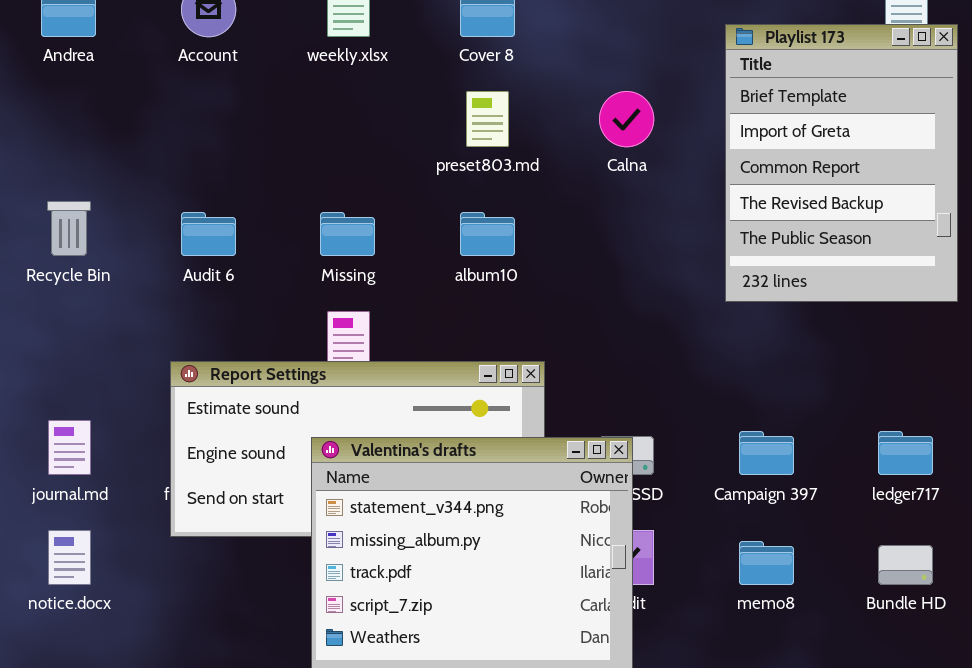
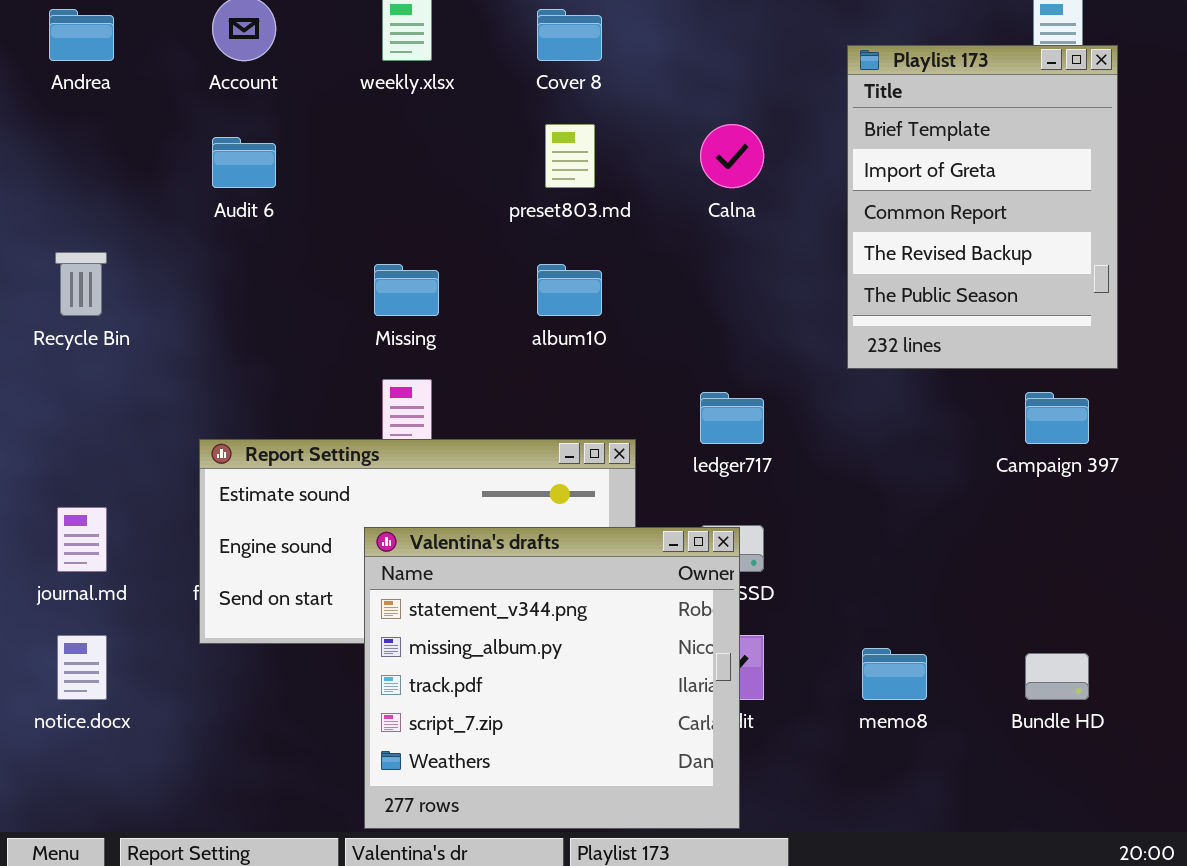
Audit 6: [181,212,236,256] -> [212,137,276,188], moved
Campaign 397: [739,431,794,475] -> [1025,392,1089,444], moved
ledger717: [878,431,933,475] -> [700,392,764,444], moved

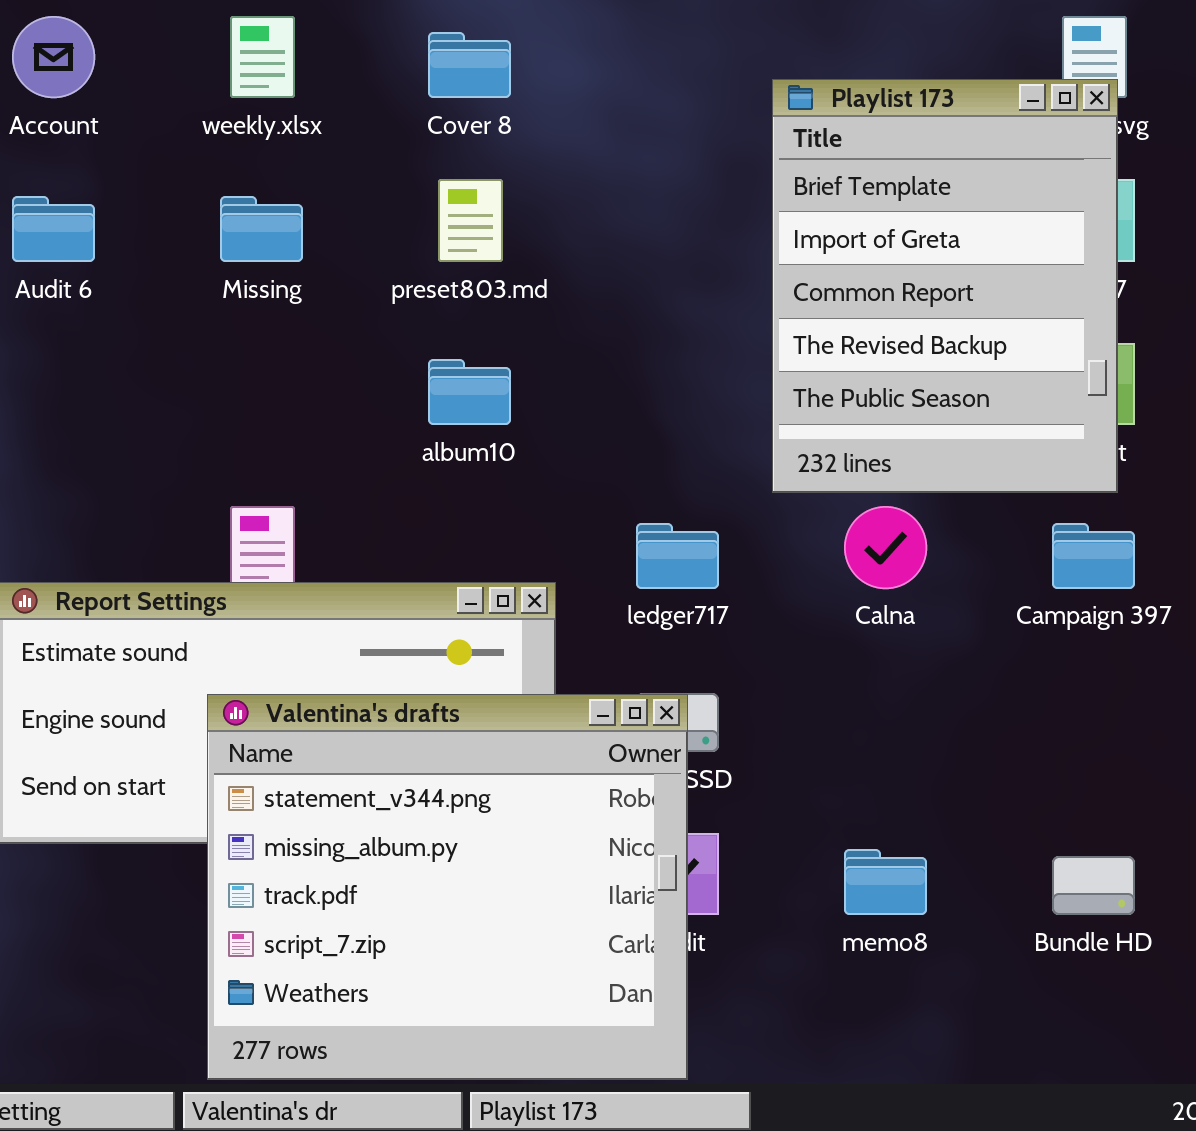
Playlist 173: [847,45,1118,369] -> [772,79,1118,493], moved
Calna: [700,124,764,188] -> [844,506,927,589], moved
Missing: [374,264,439,316] -> [220,196,303,262], moved

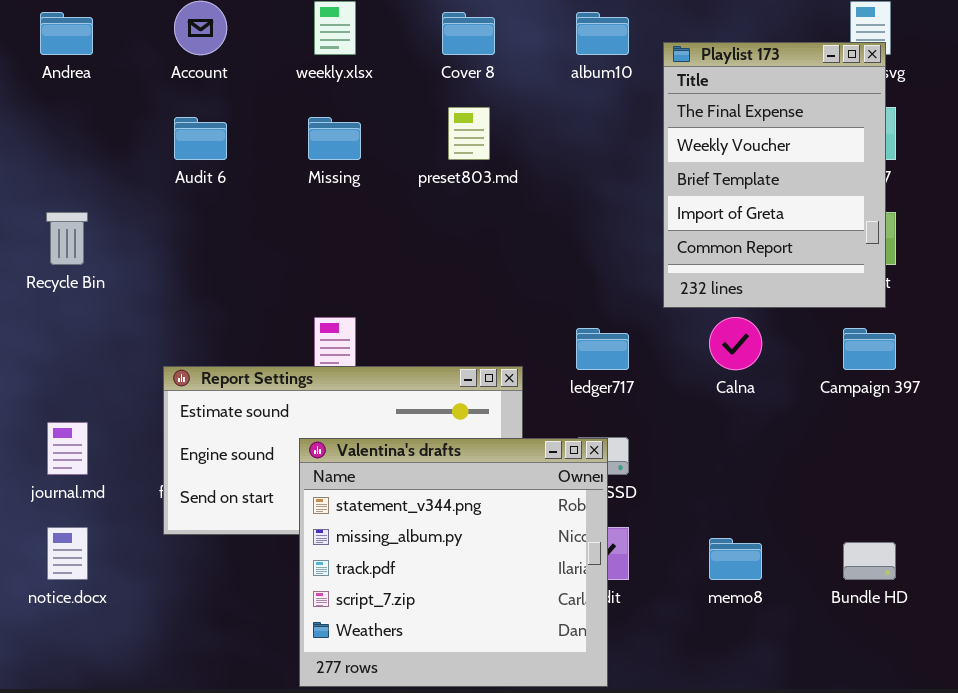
Playlist 173: [772,79,1118,493] -> [663,42,886,308], scrolled up 2 rows
album10: [428,359,511,425] -> [576,12,629,55], moved

